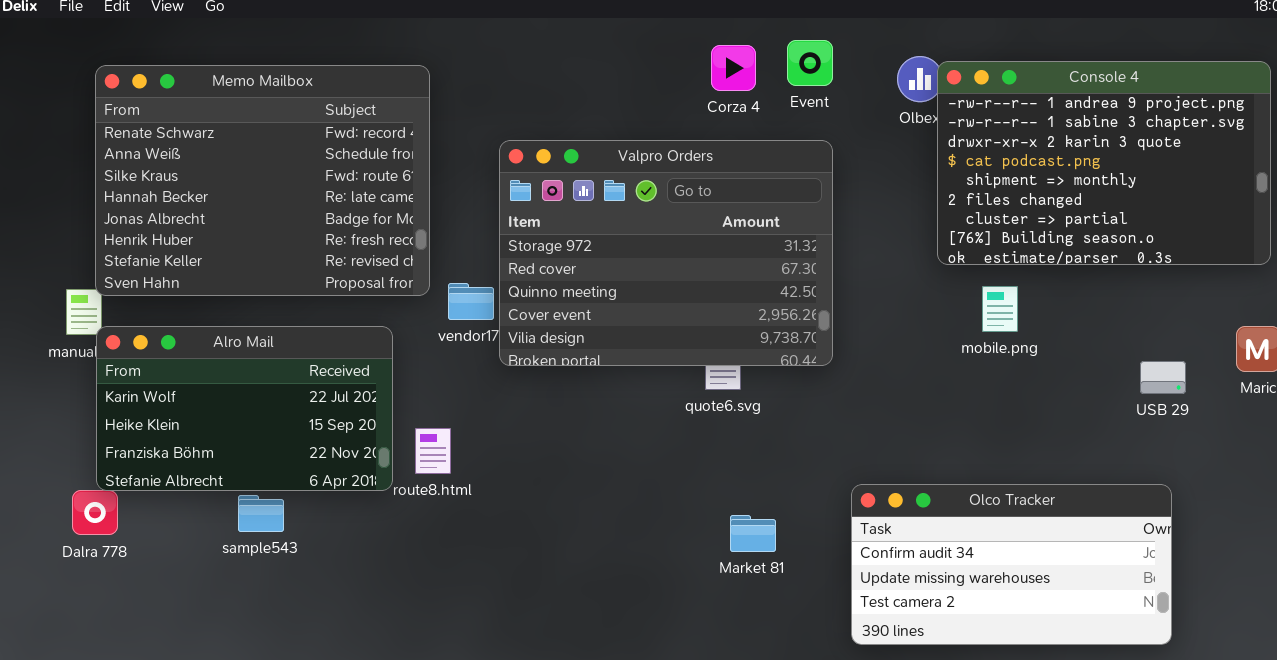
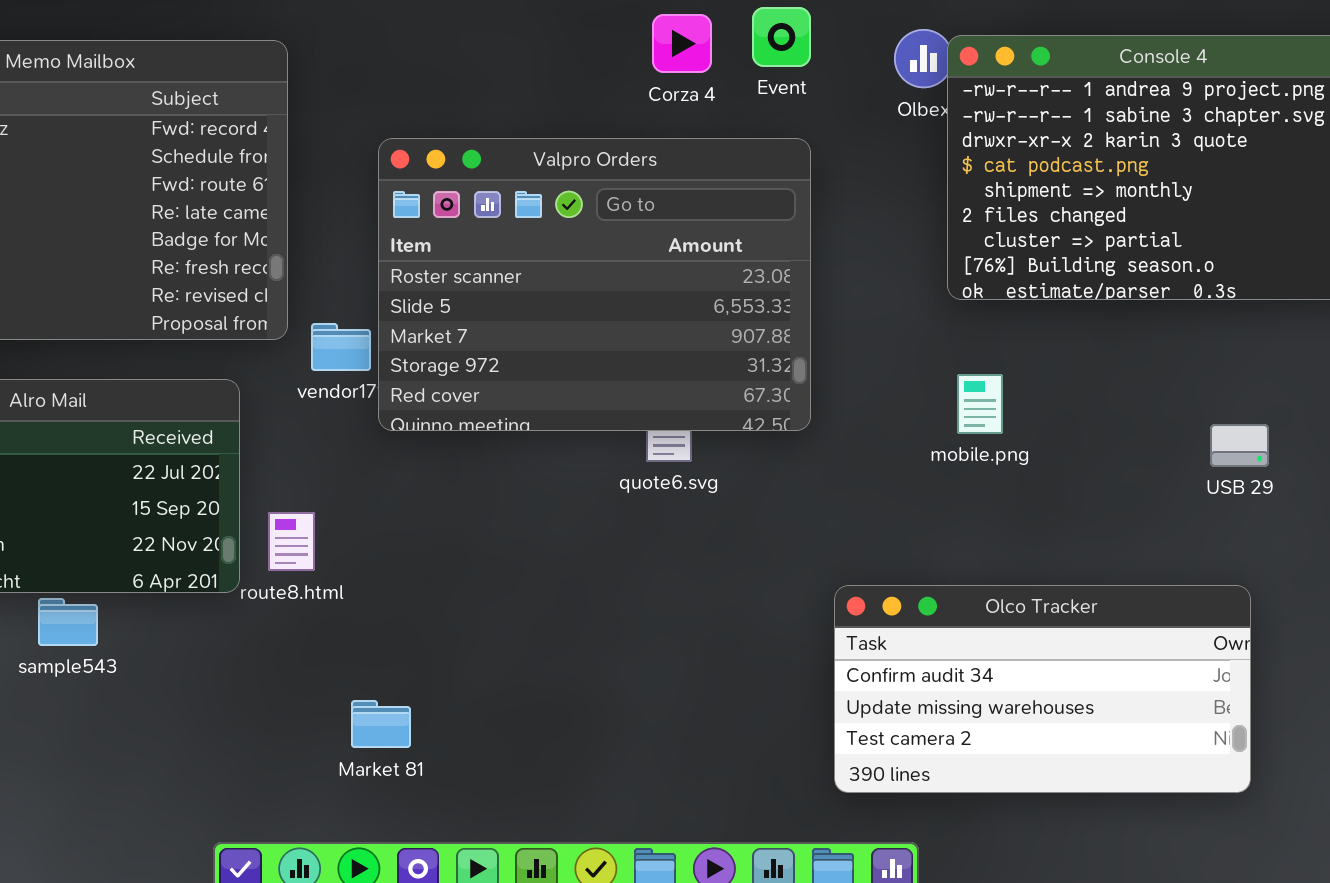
Valpro Orders: [499,140,833,366] -> [378,138,811,431], scrolled up 3 rows
mobile.png: [982,286,1018,332] -> [957,374,1003,434], moved
Market 81: [730,515,776,552] -> [351,700,411,748], moved

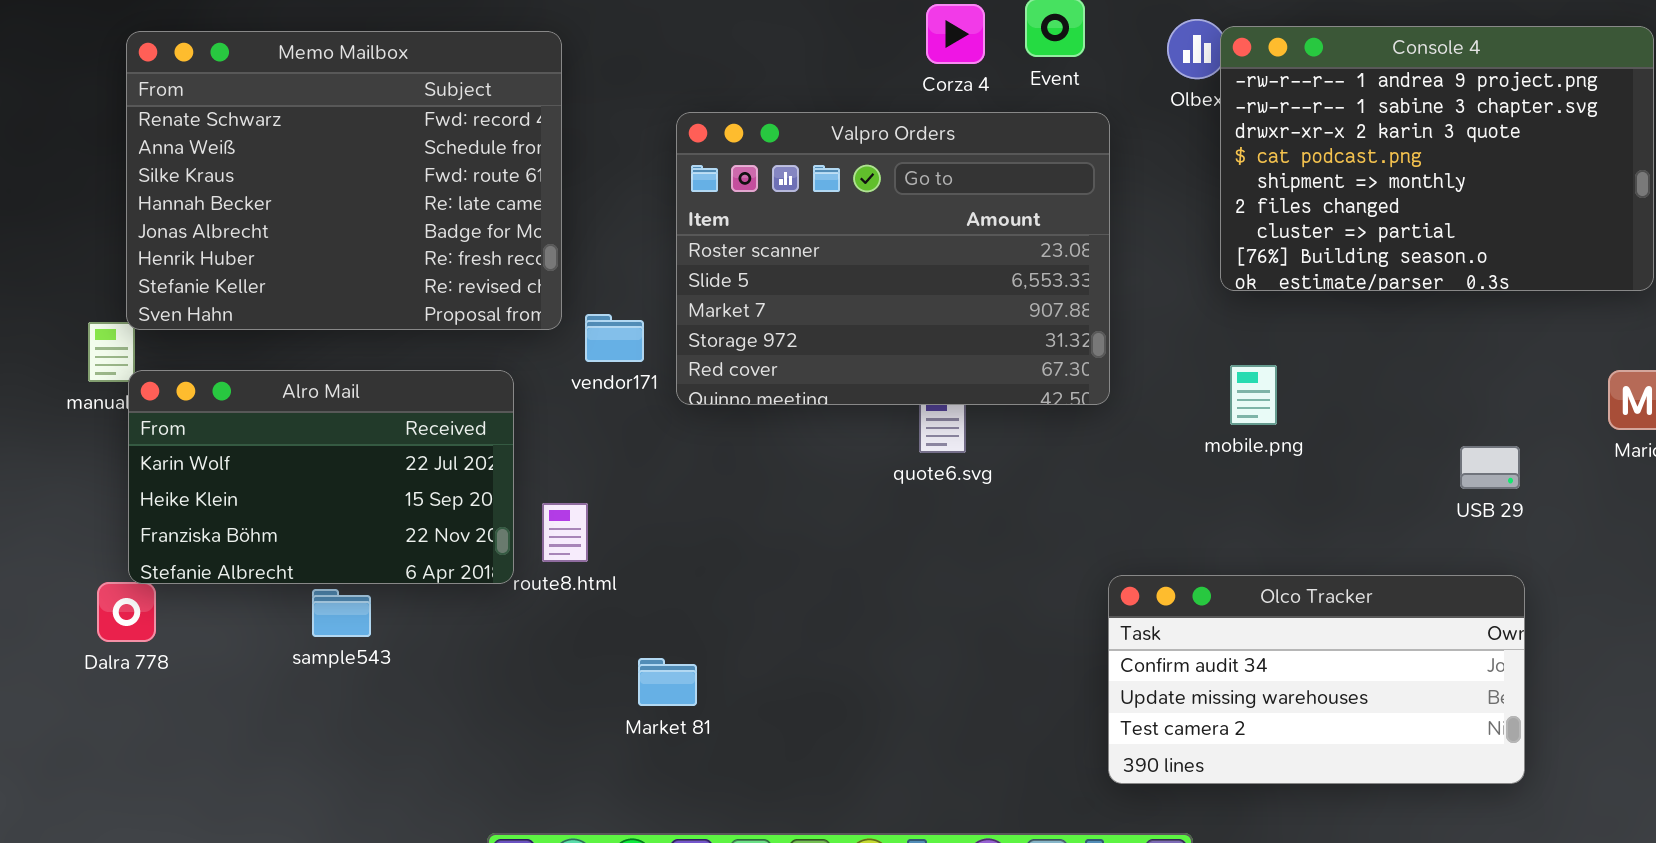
Valpro Orders: [378,138,811,431] -> [676,112,1110,405], moved
USB 29: [1210,424,1269,467] -> [1460,446,1520,489], moved
Market 81: [351,700,411,748] -> [638,658,697,706], moved

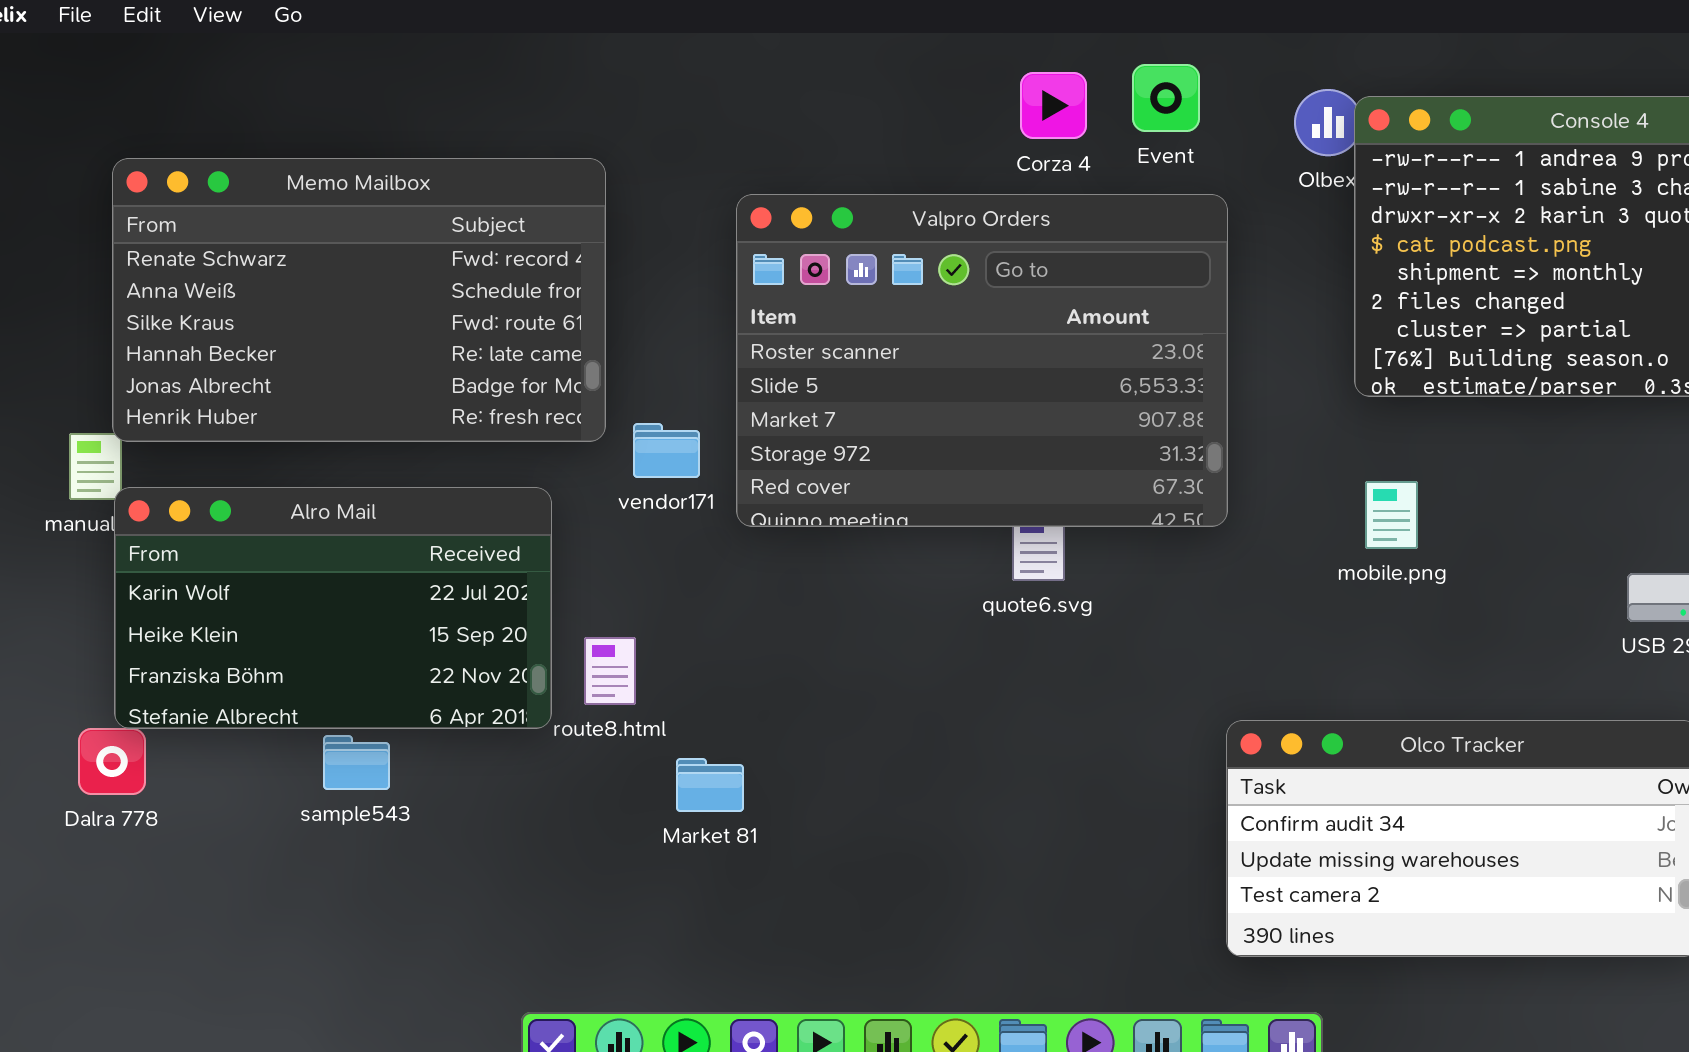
Memo Mailbox: [126,31,562,330] -> [112,158,606,442], resized
Market 81: [638,658,697,706] -> [676,758,744,812], moved

